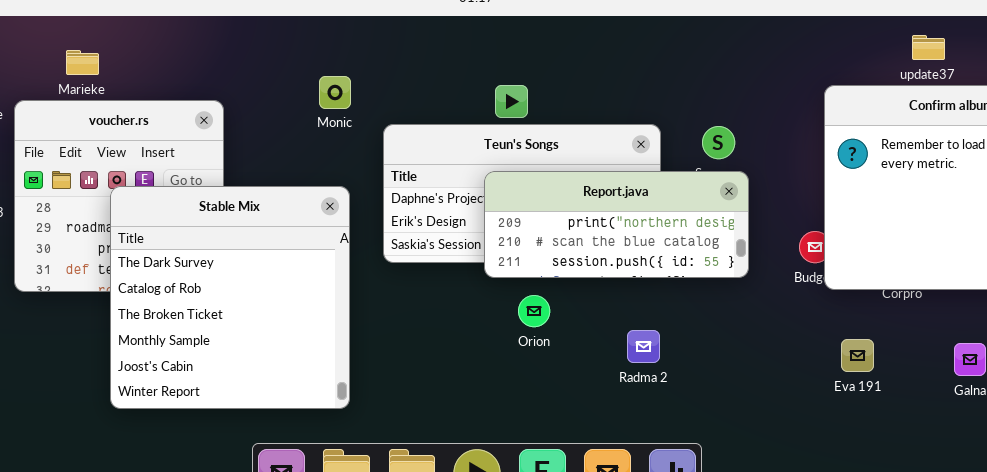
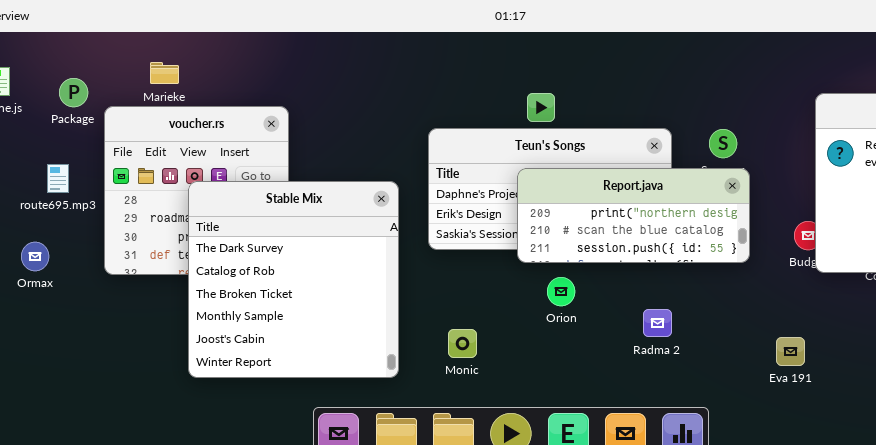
Monic: [319,76,351,109] -> [448,329,477,358], moved
Eva 191: [841,339,874,372] -> [776,337,805,366], moved

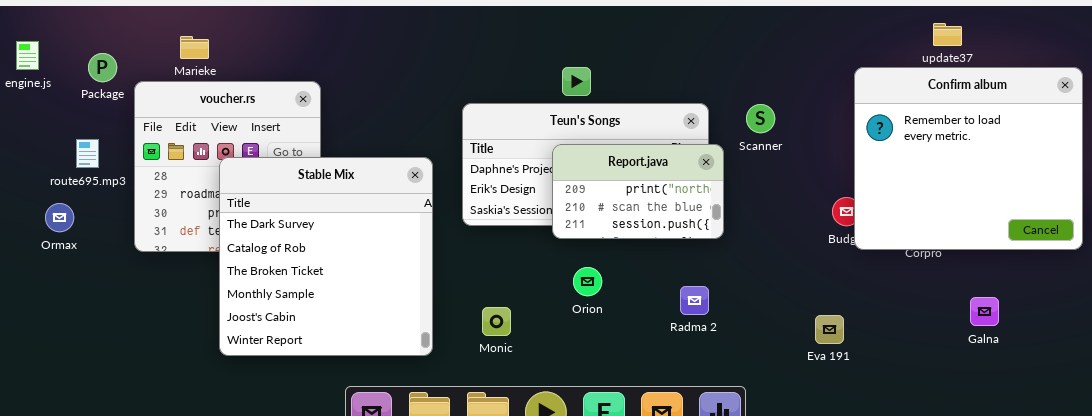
Report.java: [517,168,750,263] -> [552,144,724,239], resized
Ormax: [21,242,49,271] -> [45,203,74,232], moved
Orion: [547,277,575,306] -> [573,267,602,296], moved

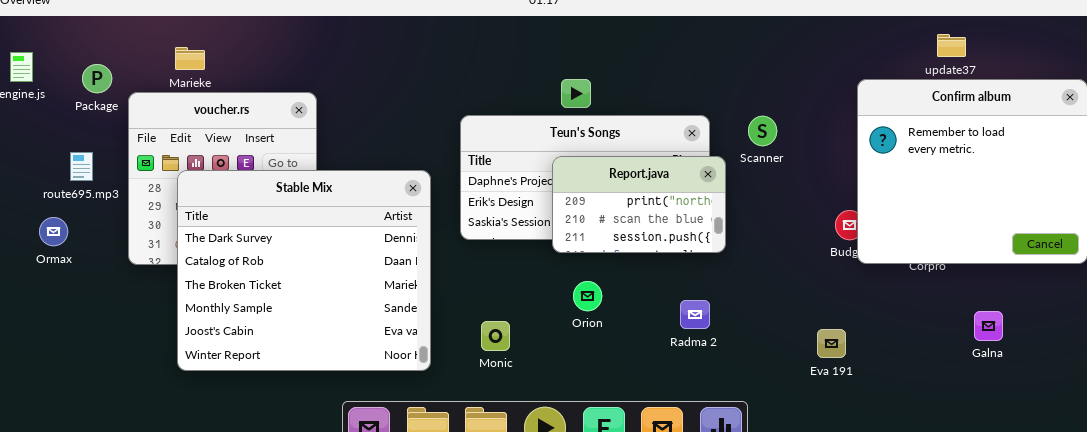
Stable Mix: [219,157,433,356] -> [177,170,431,371], resized

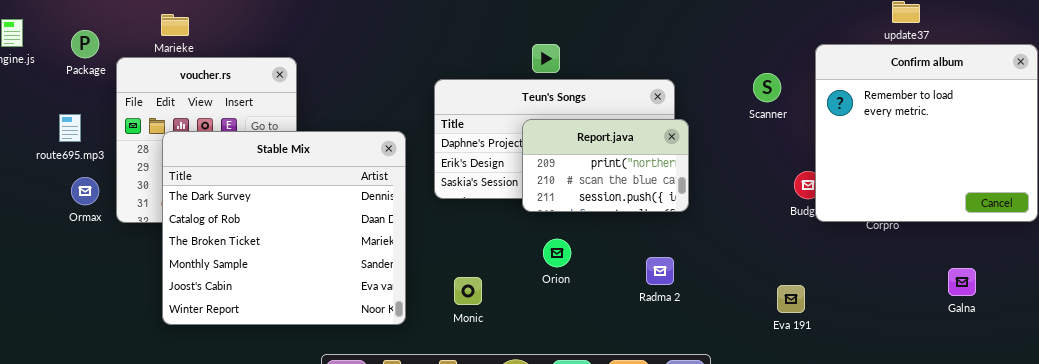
Scanner: [748,116,777,146] -> [753,73,781,102], moved
Ormax: [39,217,68,246] -> [71,177,99,205], moved
Galna: [974,311,1003,341] -> [948,268,976,296], moved

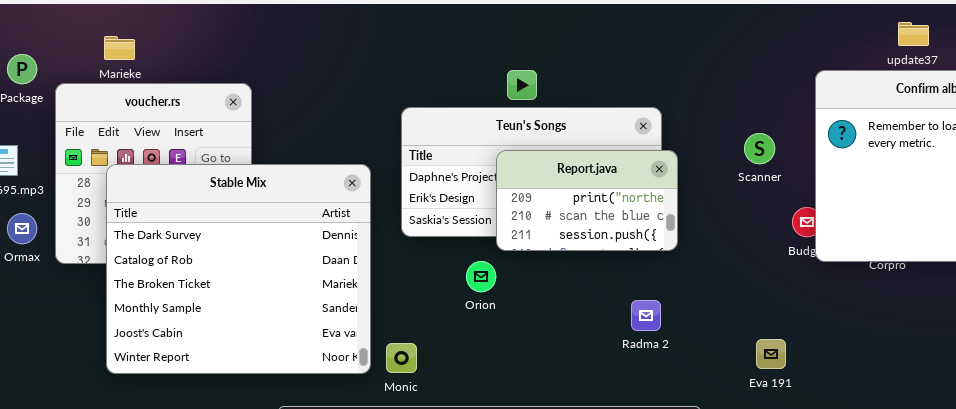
Scanner: [753,73,781,102] -> [744,133,775,164], moved
Orion: [543,239,571,267] -> [466,261,496,292], moved
Monic: [454,277,482,305] -> [386,343,417,373], moved
Eva 191: [777,285,805,313] -> [756,339,786,369], moved

